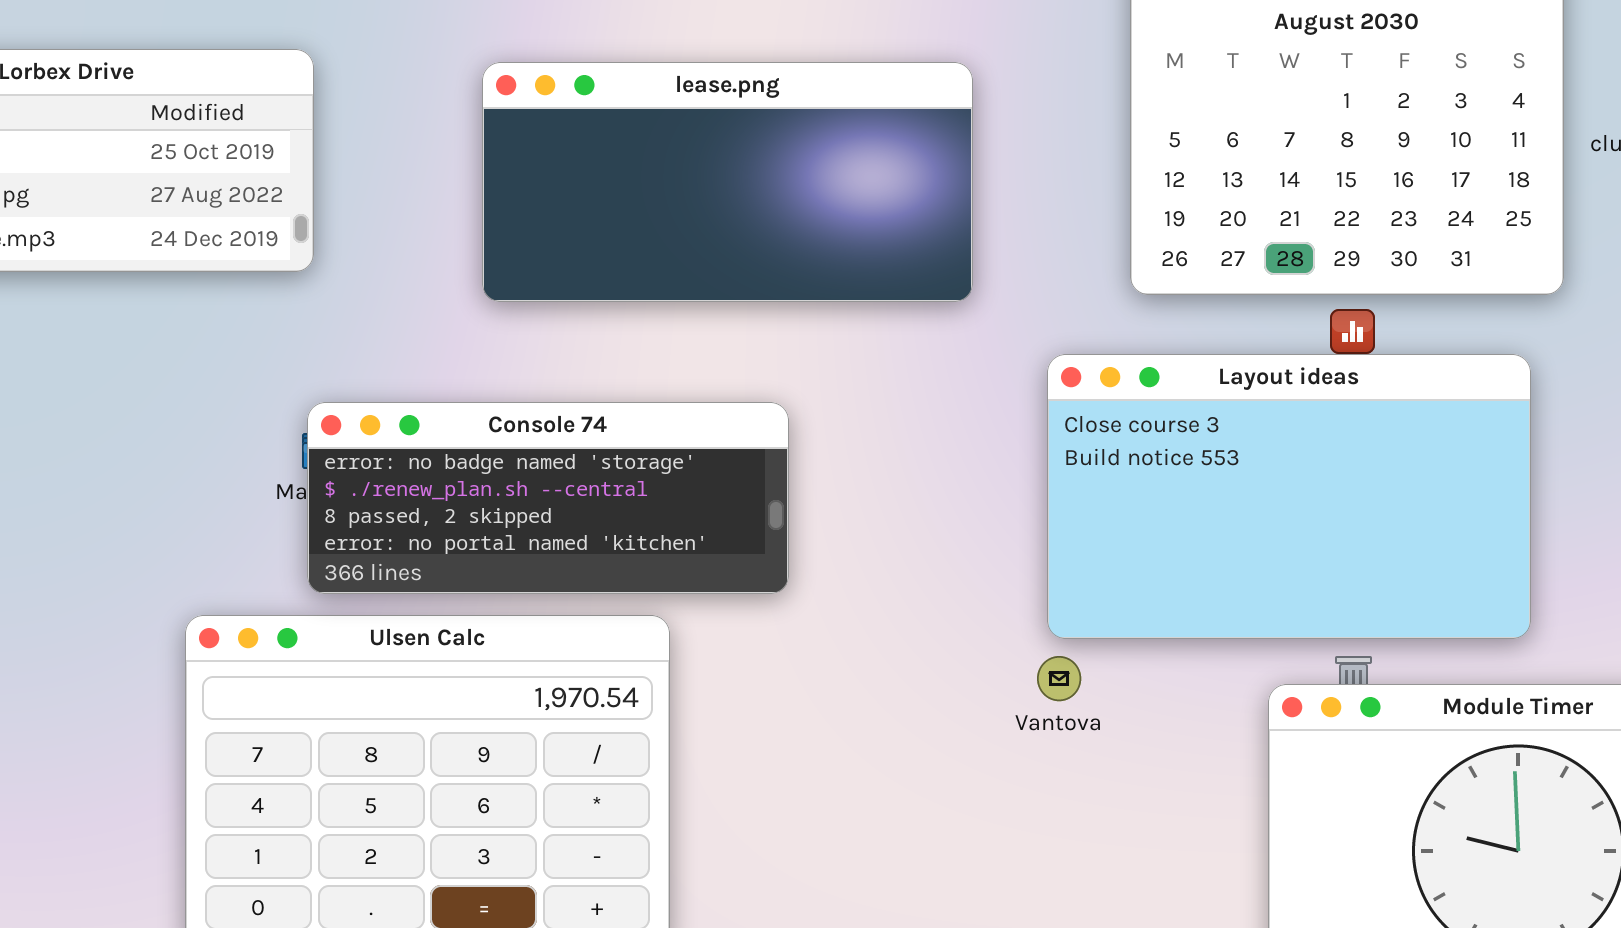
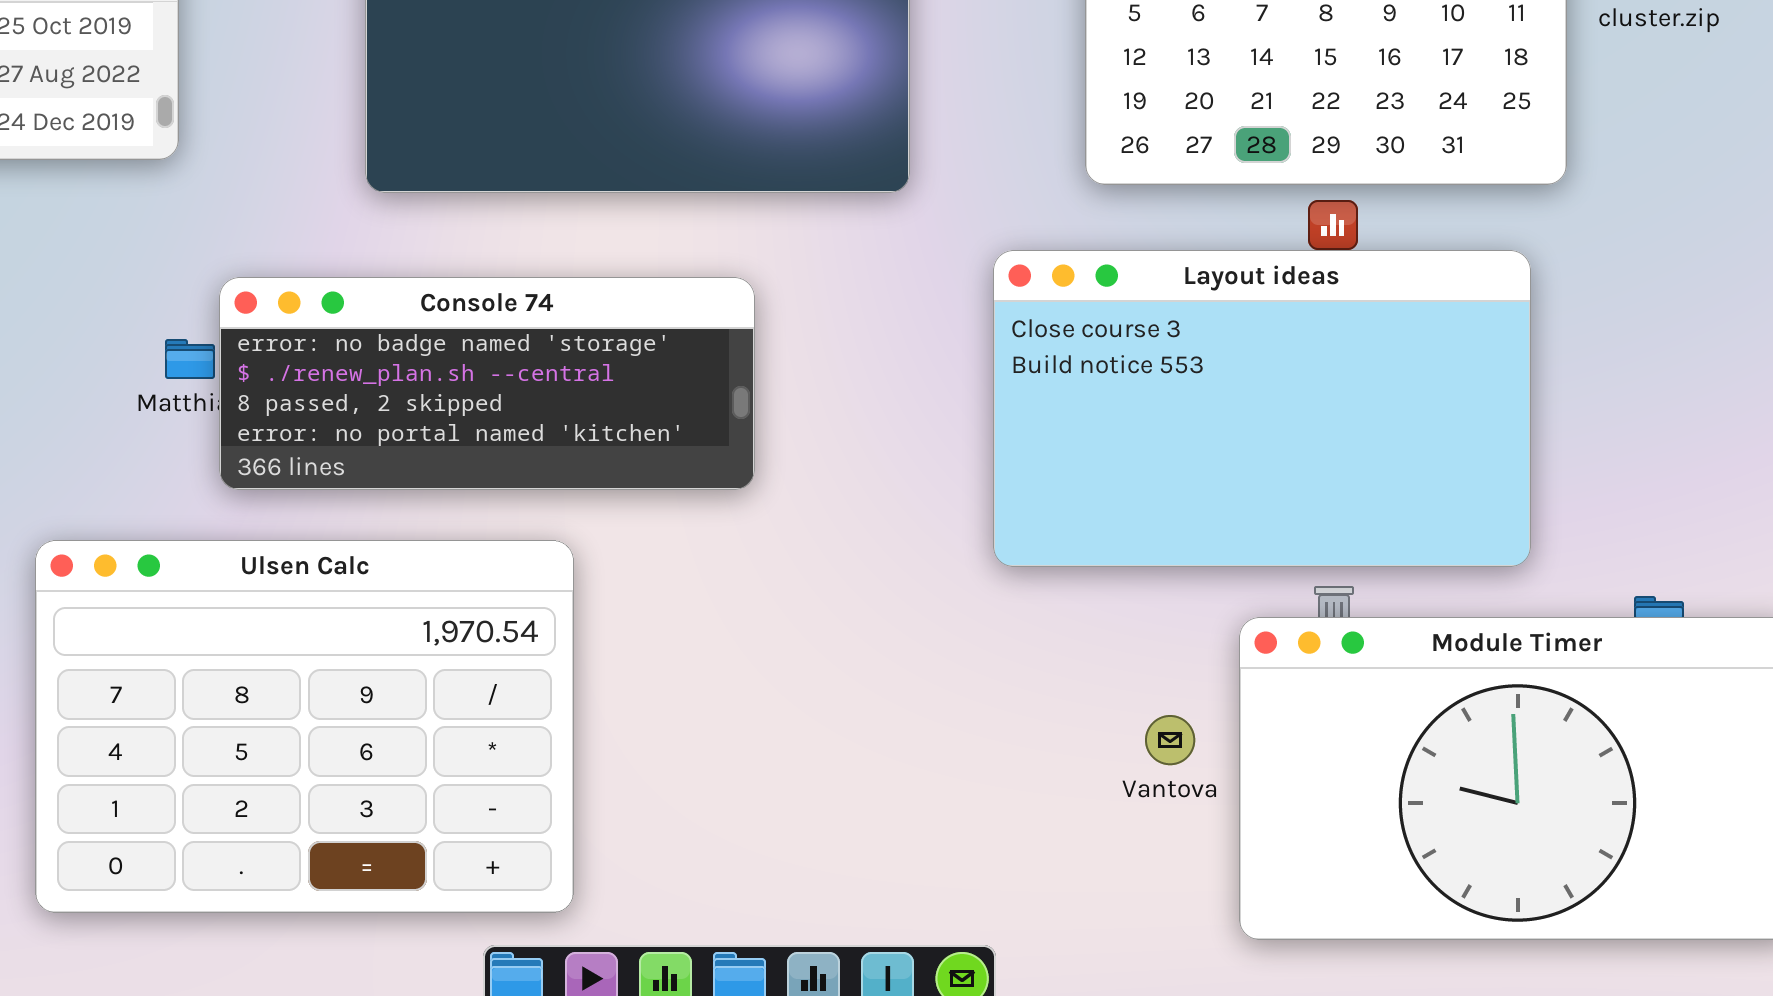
Console 74: [307,402,789,594] -> [219,277,755,490], moved
Vantova: [1037,656,1081,701] -> [1145,715,1195,765], moved

